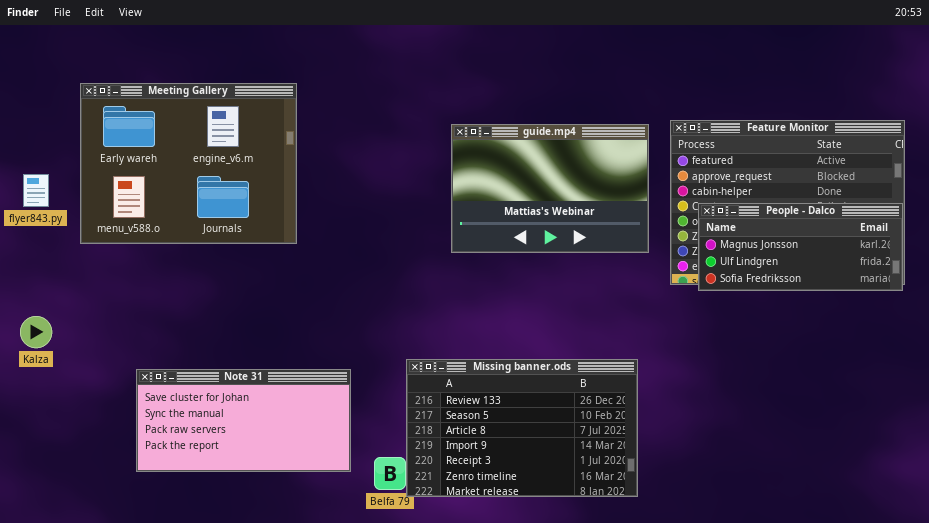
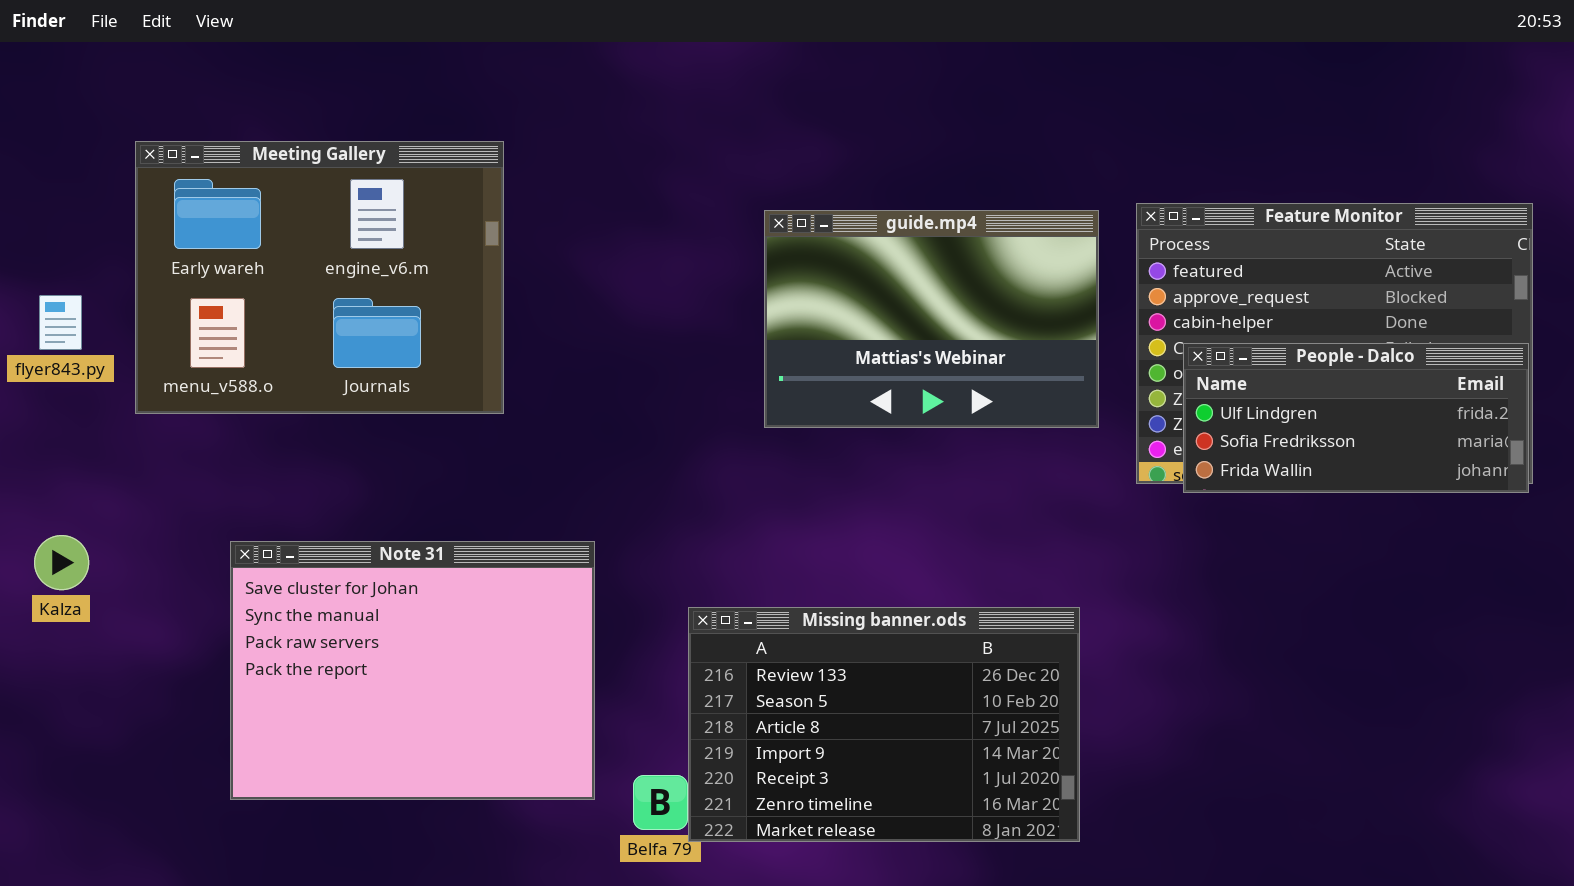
People - Dalco: [698,203,903,291] -> [1183,343,1529,493], scrolled down 1 row
Note 31: [136,369,351,472] -> [230,541,595,800], resized

